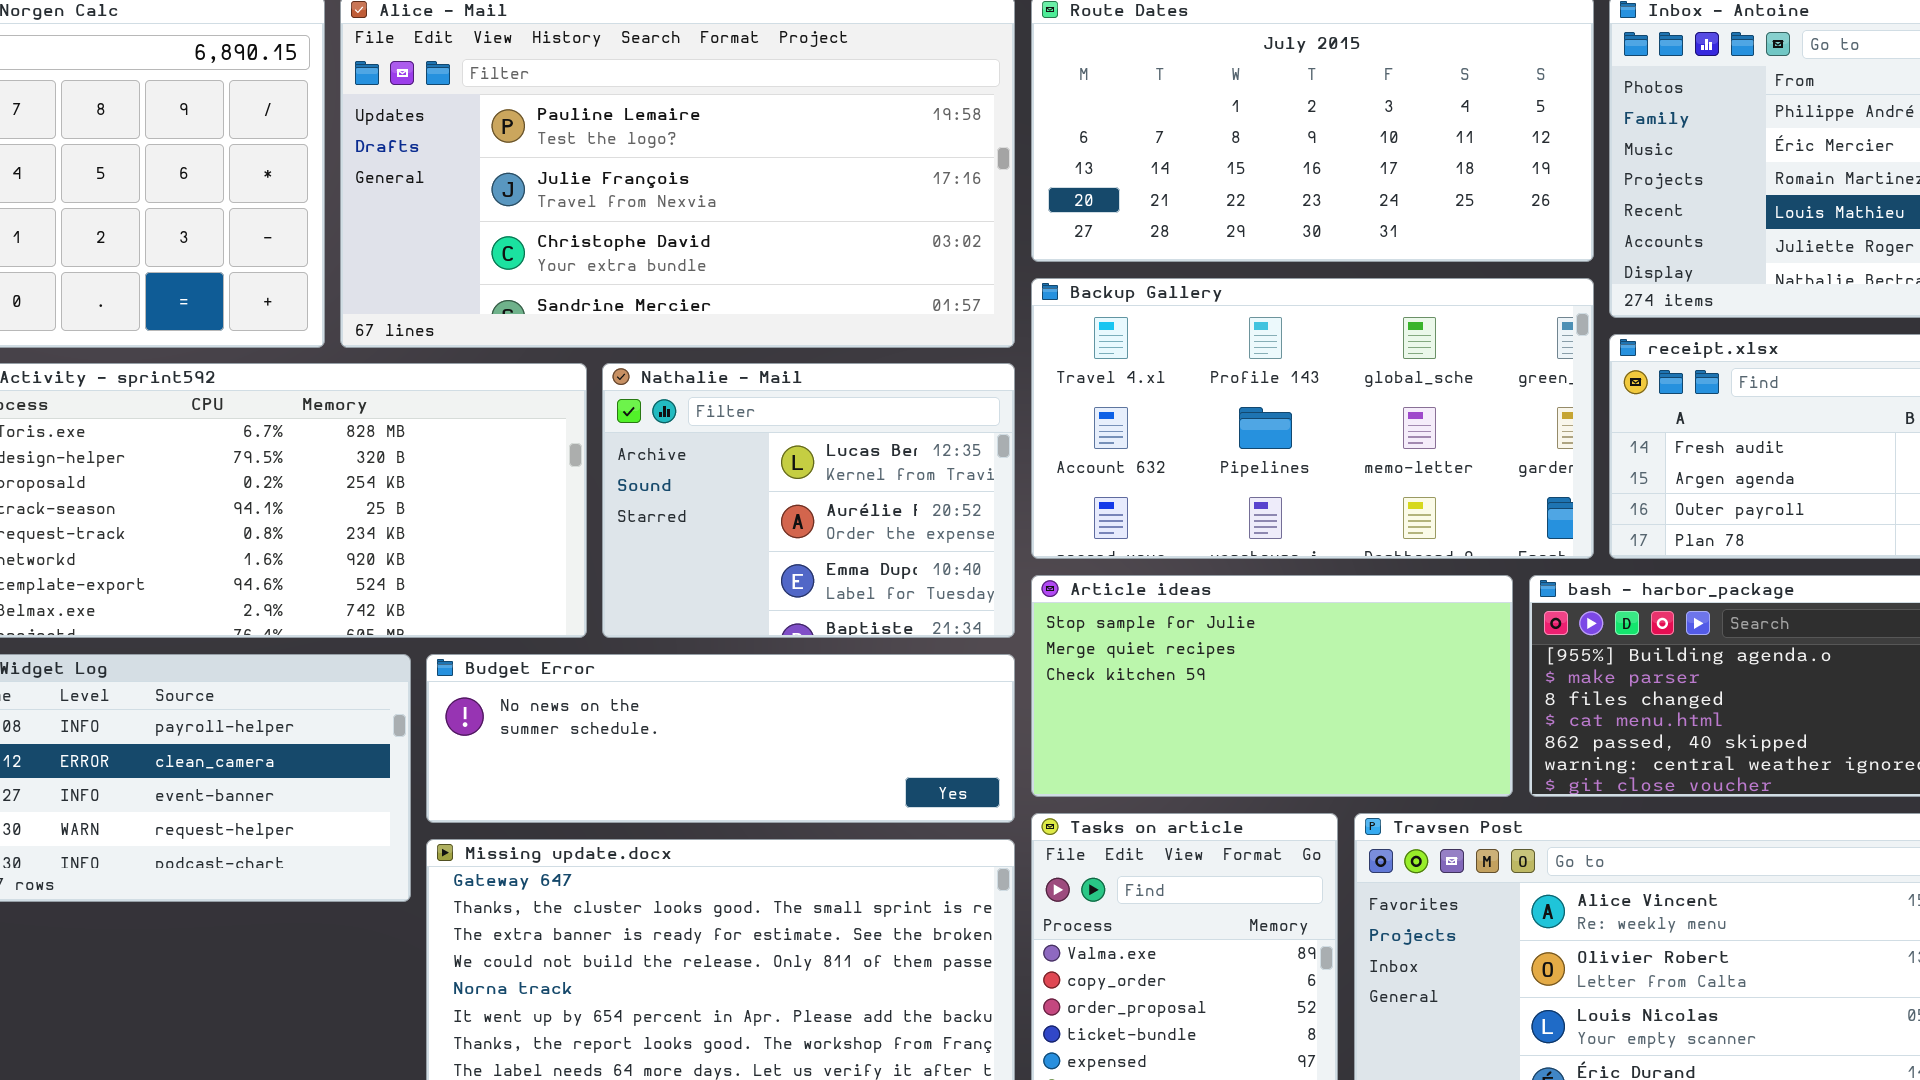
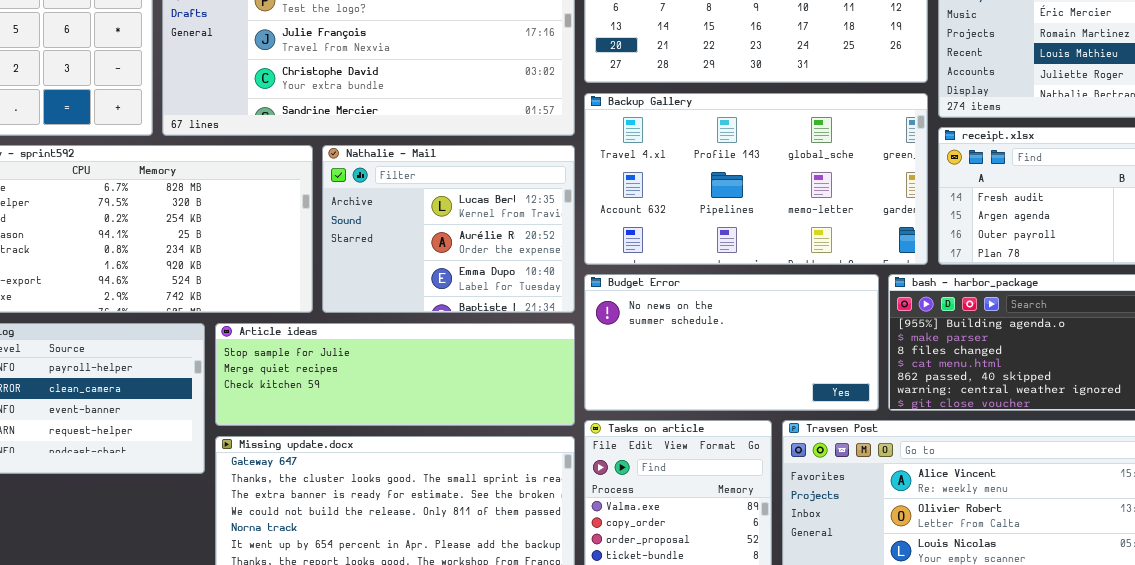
Article ideas: [1031,575,1513,797] -> [215,323,575,426], moved, resized
Budget Error: [426,654,1015,823] -> [584,274,879,411], moved, resized

